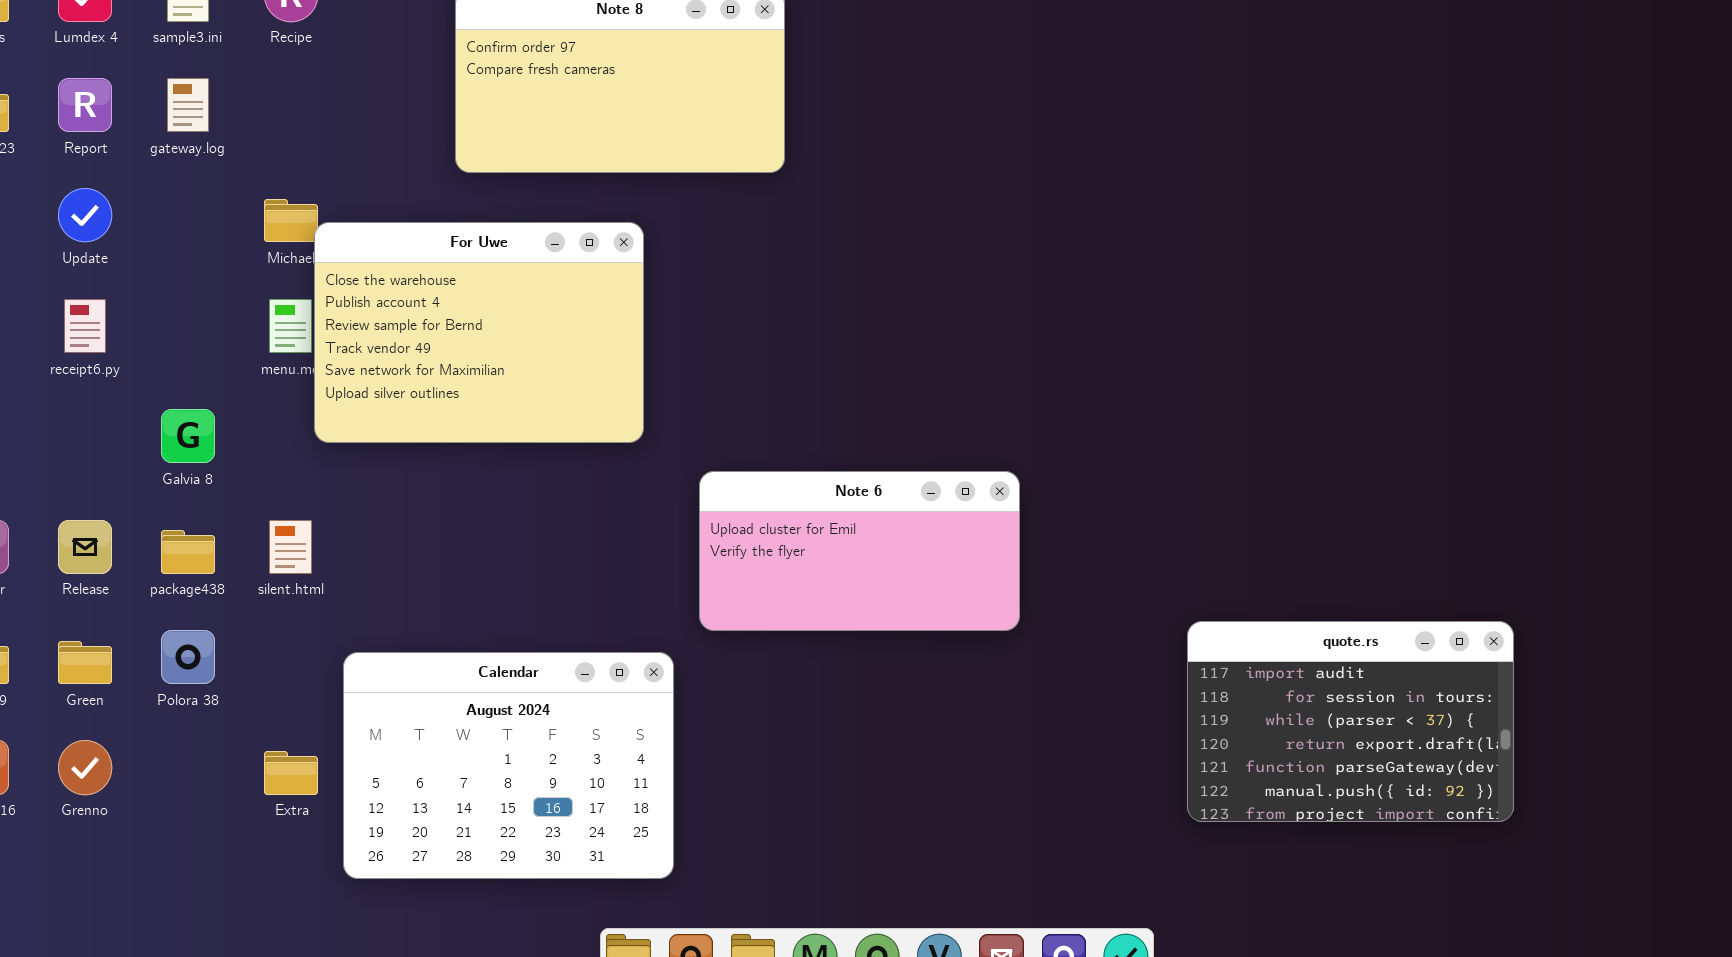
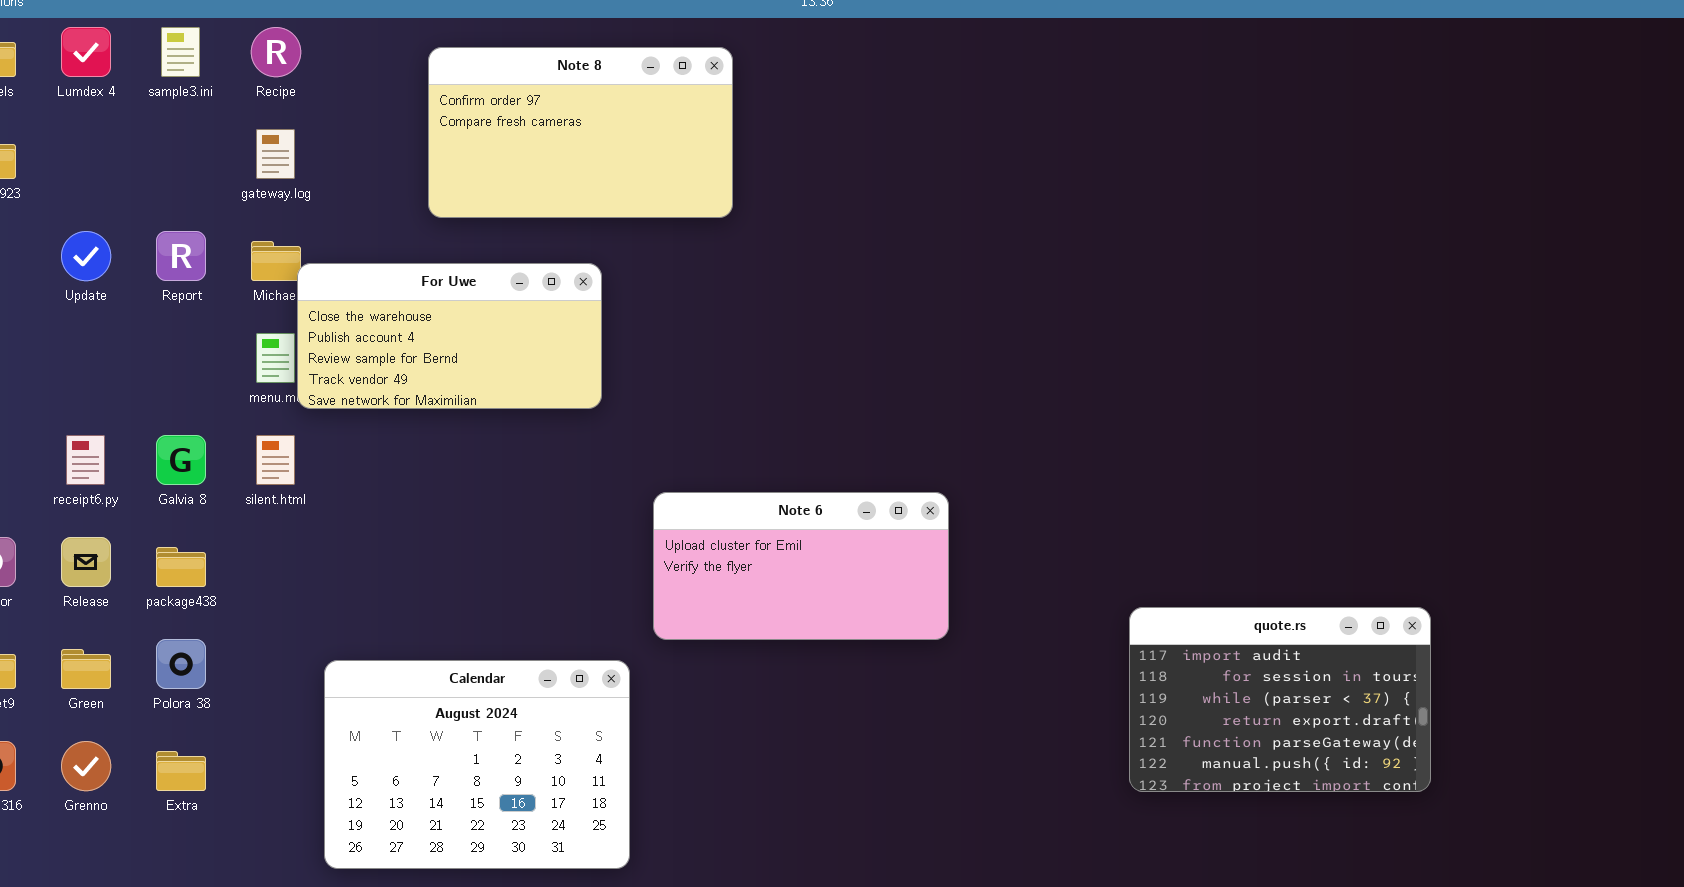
Report: [58,78,112,132] -> [156,231,206,281], moved
gateway.log: [167,78,209,132] -> [256,129,295,179], moved
For Uwe: [314,222,644,443] -> [297,263,602,409], resized
receipt6.py: [64,299,106,353] -> [66,435,105,485], moved
silent.html: [269,520,312,574] -> [256,435,295,485], moved
quote.rs: [1187,621,1514,822] -> [1129,607,1431,792], moved
Extra: [264,751,318,795] -> [156,751,206,791], moved

